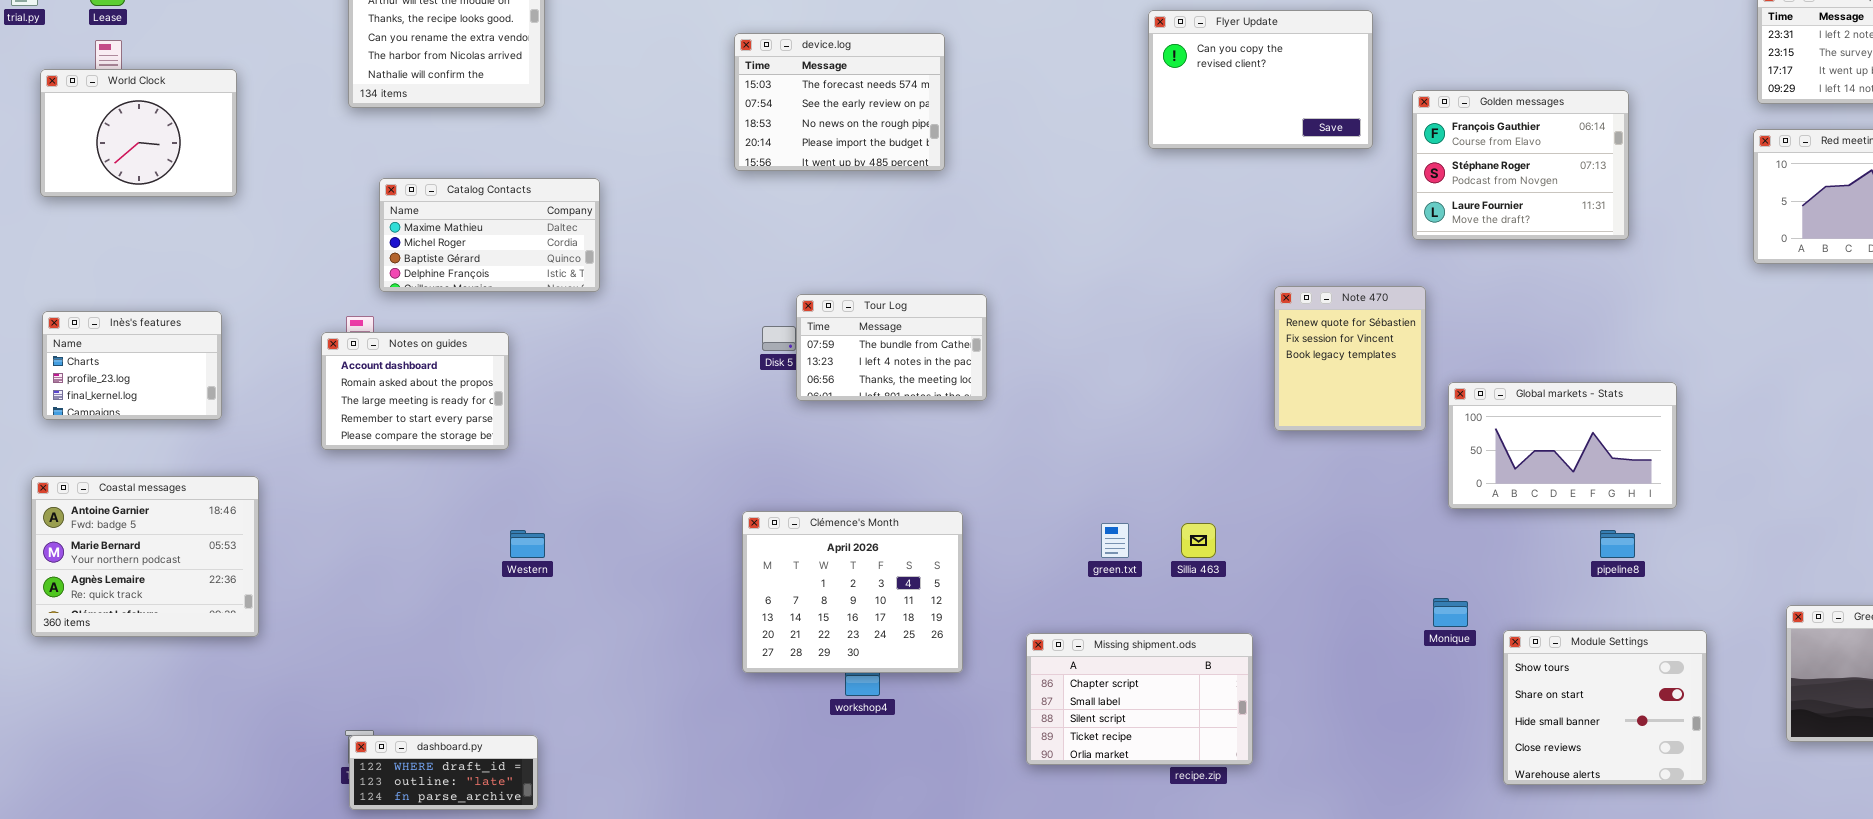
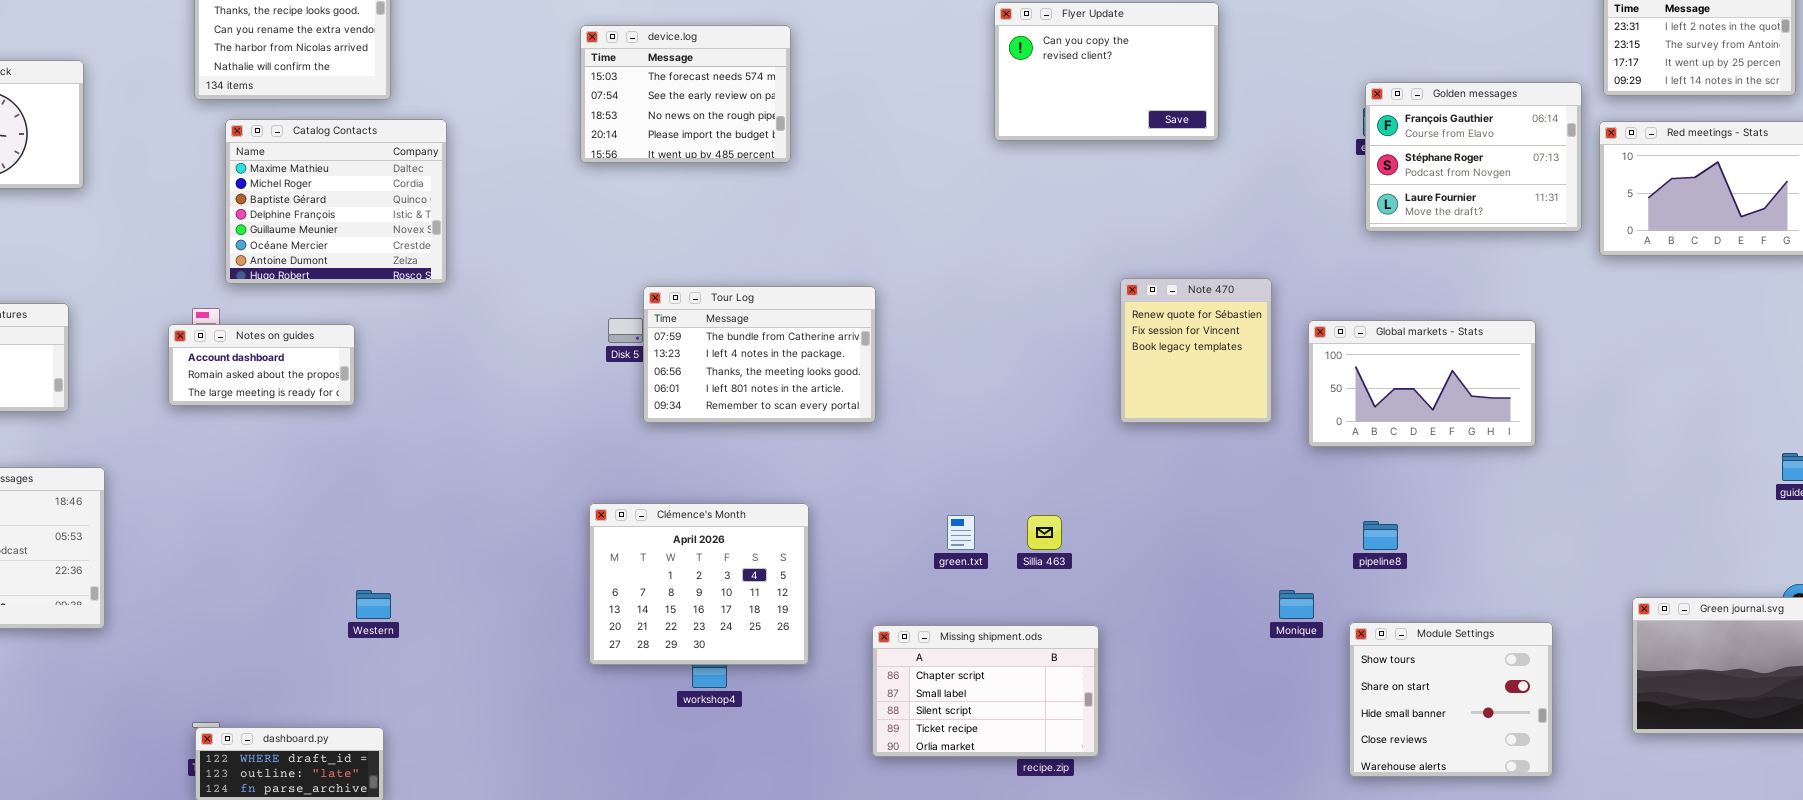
Golden messages: [1412,90,1629,240] -> [1365,82,1582,232], moved
Catalog Contacts: [379,178,600,292] -> [225,119,447,284], resized
Tour Log: [796,294,987,401] -> [643,286,876,423], resized
Notes on guides: [321,332,509,450] -> [168,324,355,406], resized
Global markets - Stats: [1448,382,1677,509] -> [1308,320,1536,447], moved
Western: [510,530,545,558] -> [356,590,391,619], moved
pipeline8: [1600,530,1635,558] -> [1363,521,1398,550], moved

